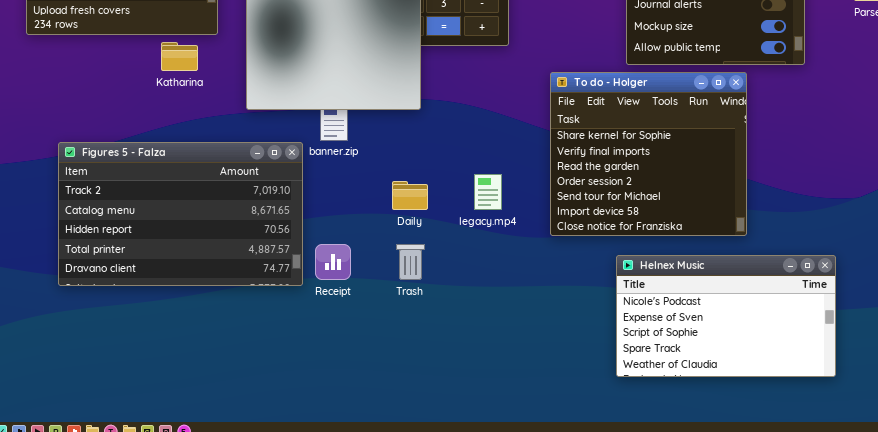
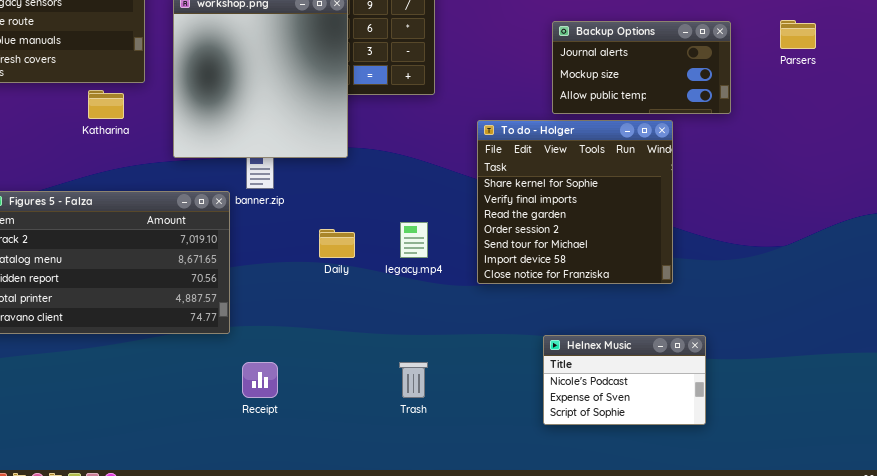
Receipt: [315,244,351,280] -> [242,362,278,398], moved
Trash: [396,244,425,280] -> [399,362,428,398], moved
Helnex Music: [616,255,836,377] -> [543,335,706,425], resized

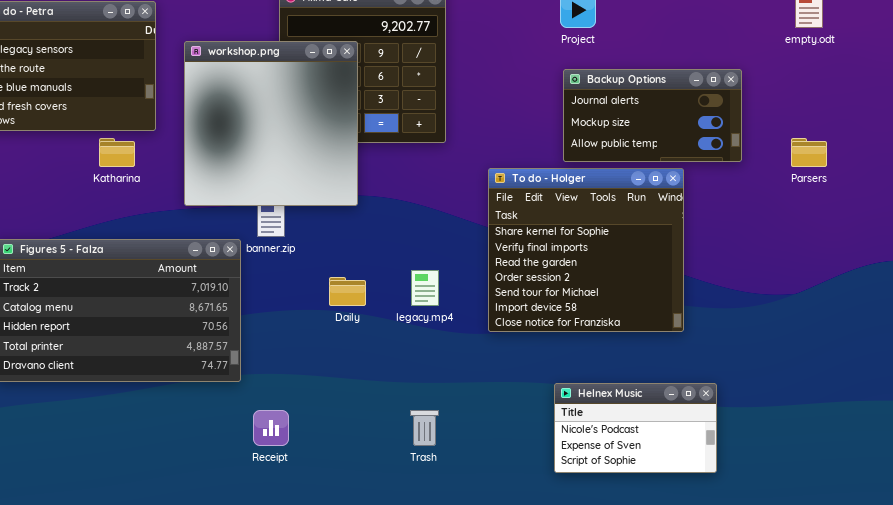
Parsers: [780,20,816,49] -> [791,138,827,167], moved

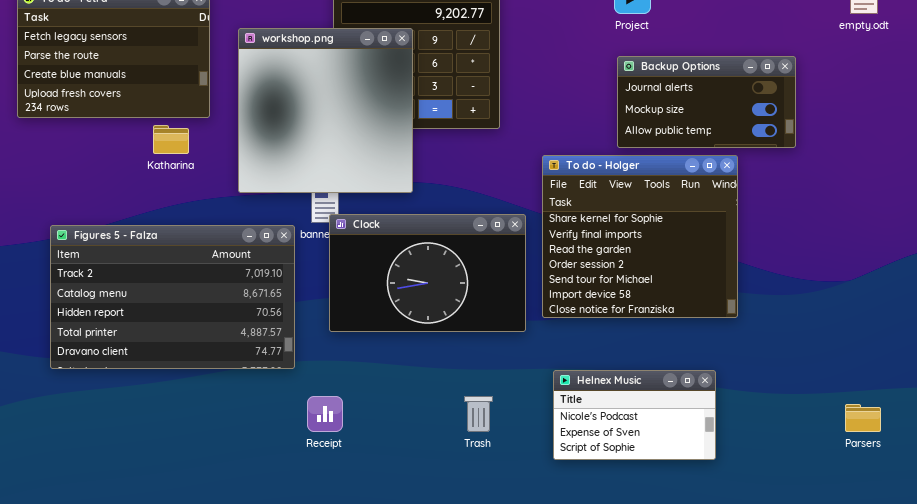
Parsers: [791,138,827,167] -> [845,404,881,432], moved
Clock: none -> [329,214,526,332], opened
Helnex Music: [554,383,717,473] -> [553,370,716,460], moved

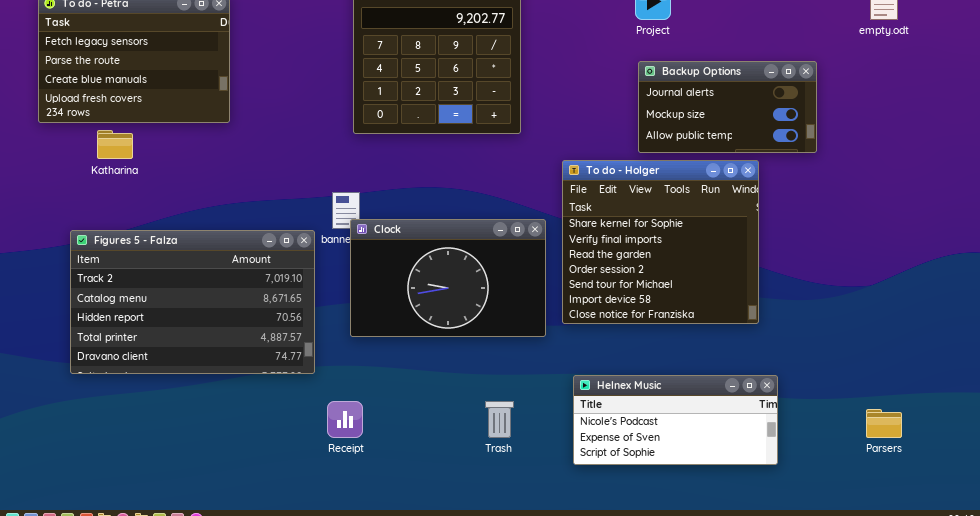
workshop.png: [238,28,413,193] -> none, closed
Katharina: [153,125,189,154] -> [97,130,133,159], moved
Helnex Music: [553,370,716,460] -> [573,375,778,465], resized

